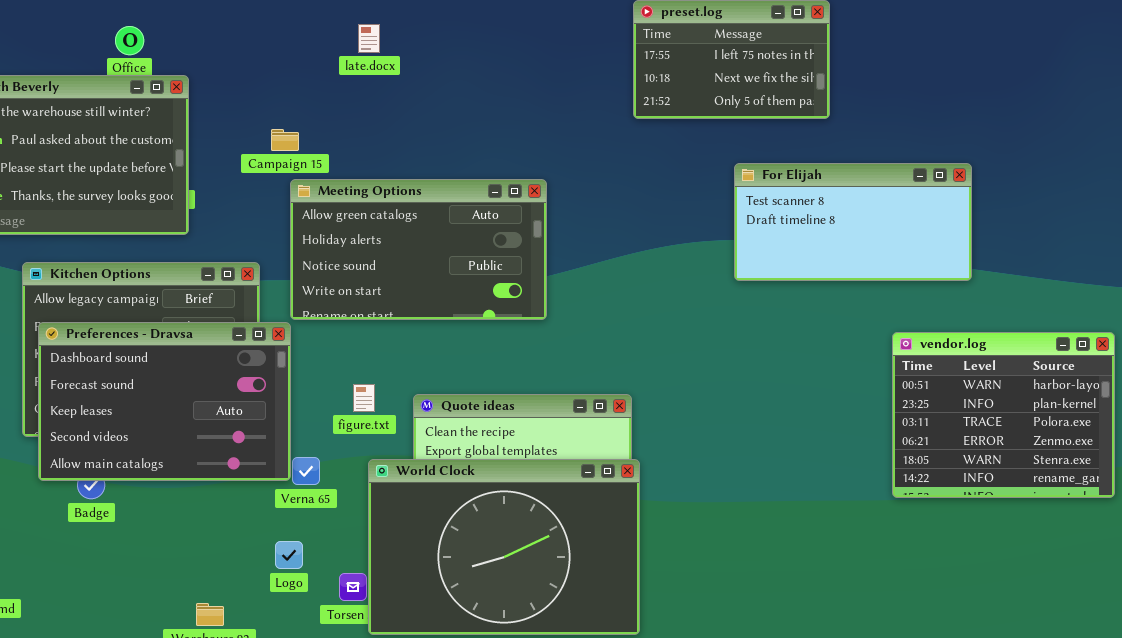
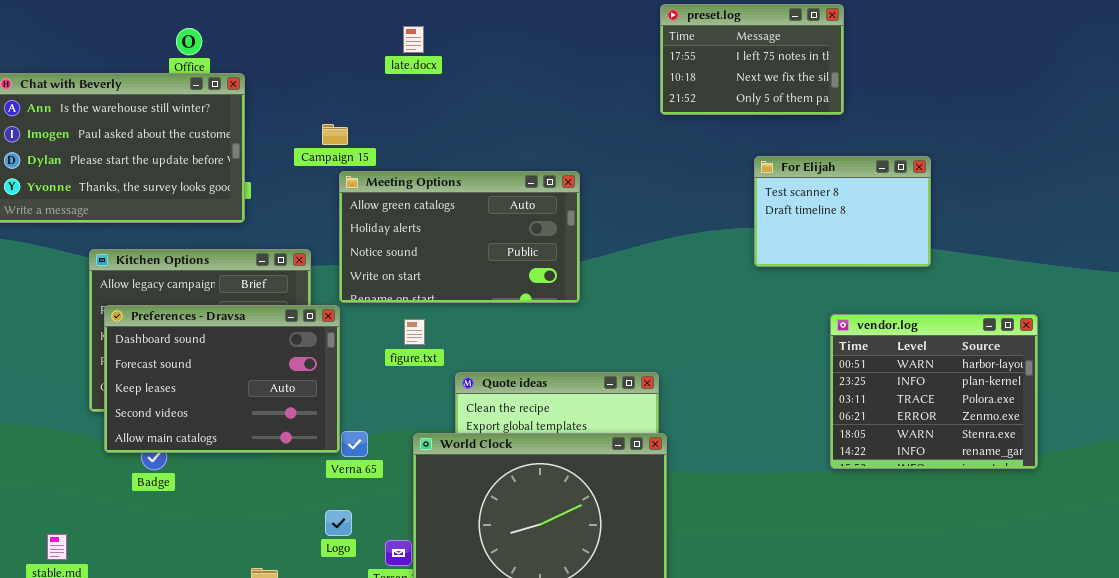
For Elijah: [734,163,972,281] -> [754,156,931,267], resized
vendor.log: [892,332,1115,498] -> [830,314,1038,469], moved
figure.txt: [353,384,375,412] -> [404,319,425,345], moved

